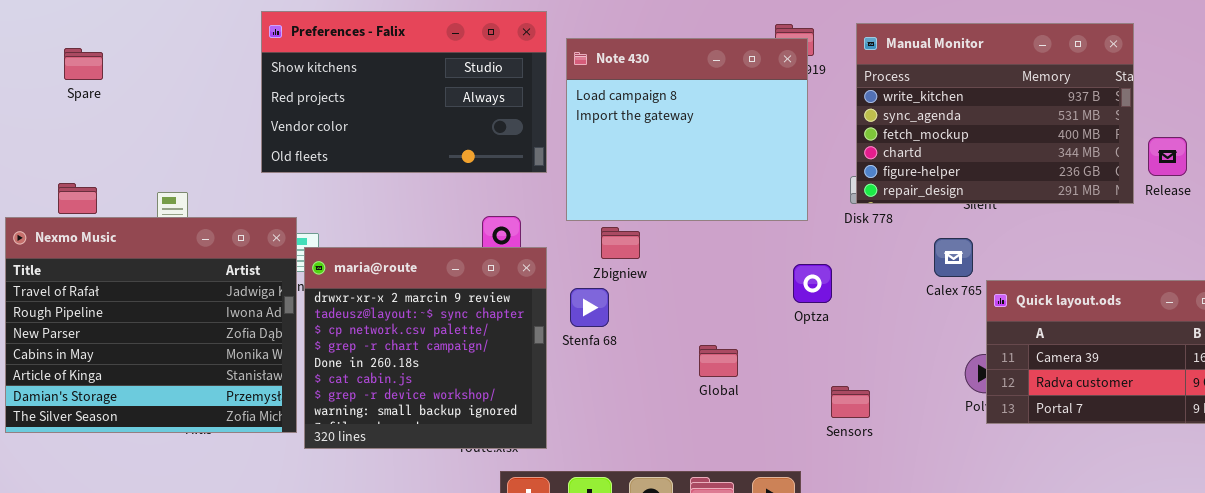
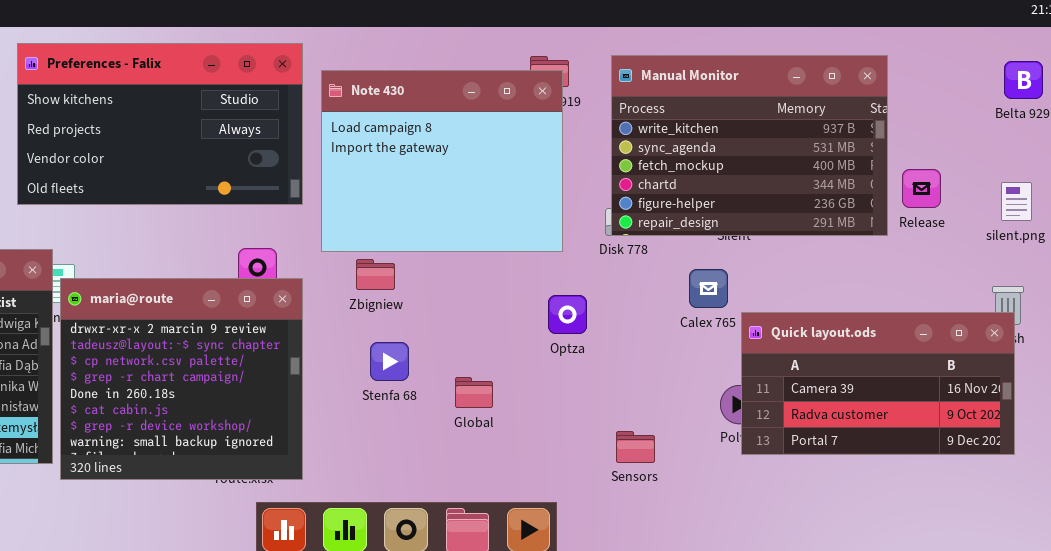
Stenfa 68: [570,288,609,327] -> [370,342,409,381], moved
Sensors: [831,386,870,418] -> [616,431,655,463], moved

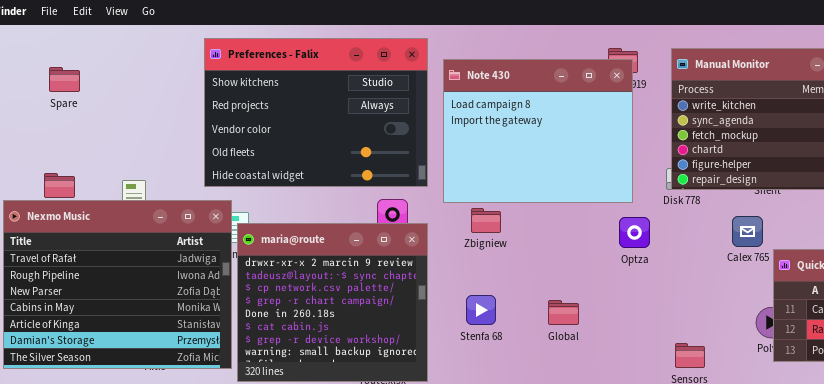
Preferences - Falix: [17,43,303,205] -> [204,38,428,187], resized
Optza: [548,295,587,334] -> [619,217,650,248], moved
Stenfa 68: [370,342,409,381] -> [466,295,496,325], moved

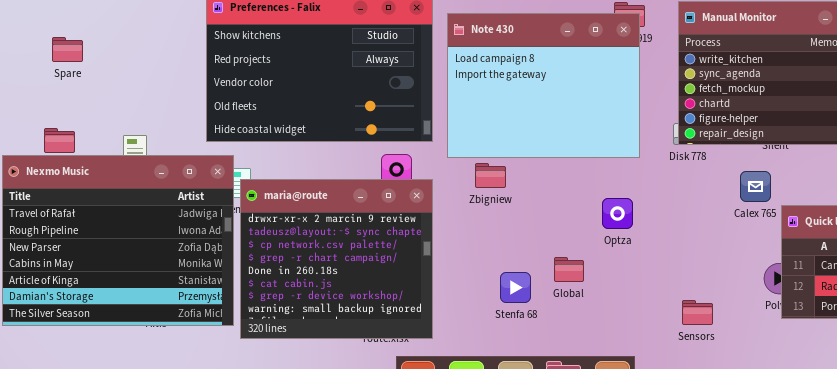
Spare: [49,67,80,92] -> [52,37,83,62], moved
Optza: [619,217,650,248] -> [602,198,633,229], moved
Stenfa 68: [466,295,496,325] -> [500,272,531,303], moved

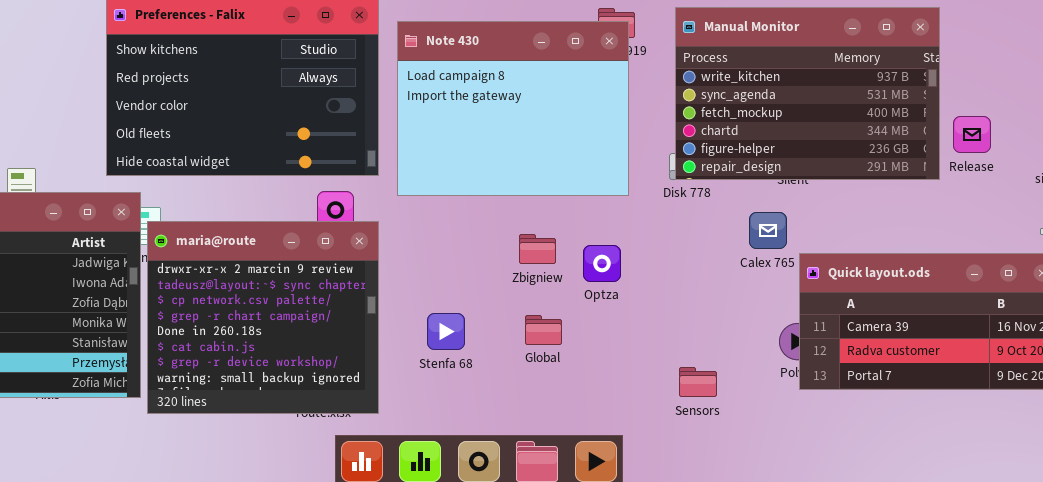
Zbigniew: [475,163,506,188] -> [519,234,556,264], moved
Stenfa 68: [500,272,531,303] -> [427,313,465,350], moved

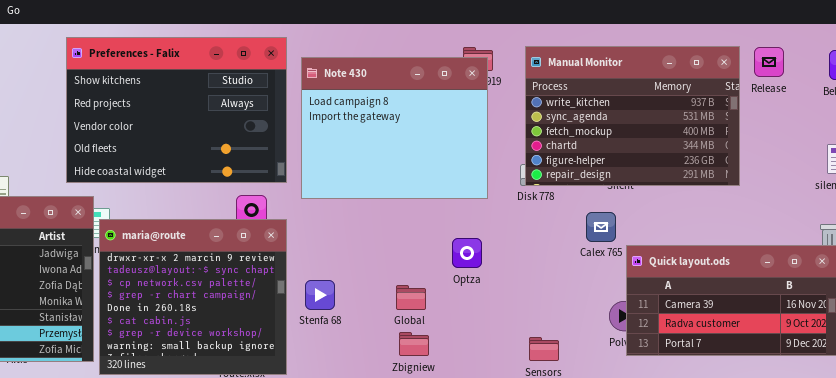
Release: [953,116,991,153] -> [754,47,784,77], moved
Zbigniew: [519,234,556,264] -> [399,332,429,356], moved
Stenfa 68: [427,313,465,350] -> [305,280,335,310], moved
Global: [525,315,562,345] -> [396,285,426,310], moved

